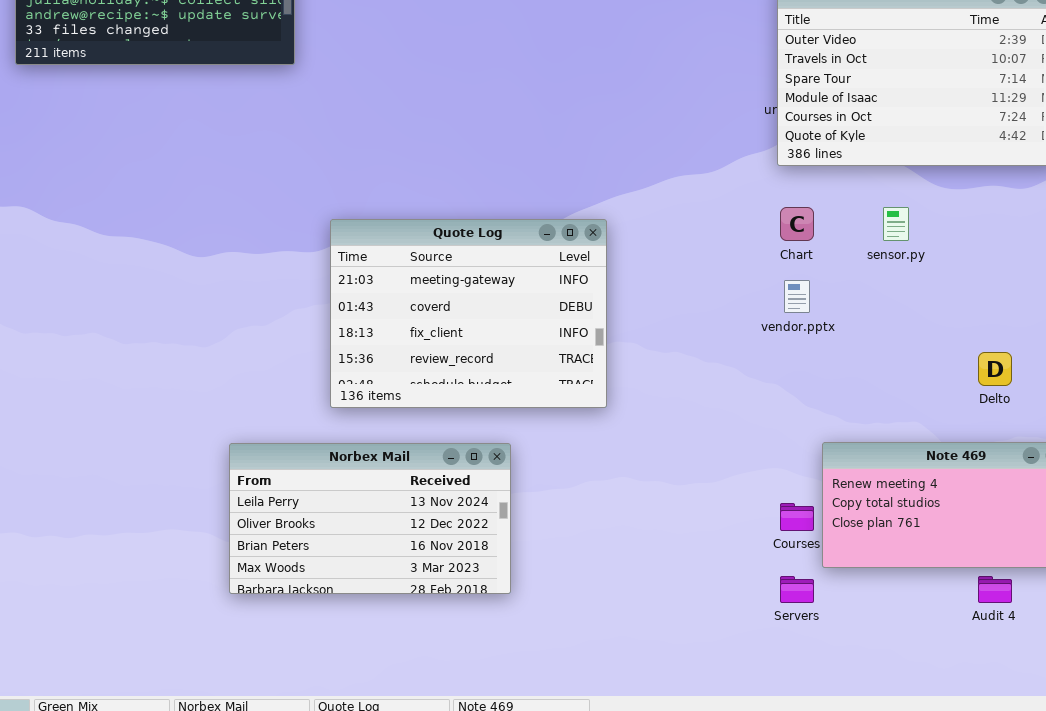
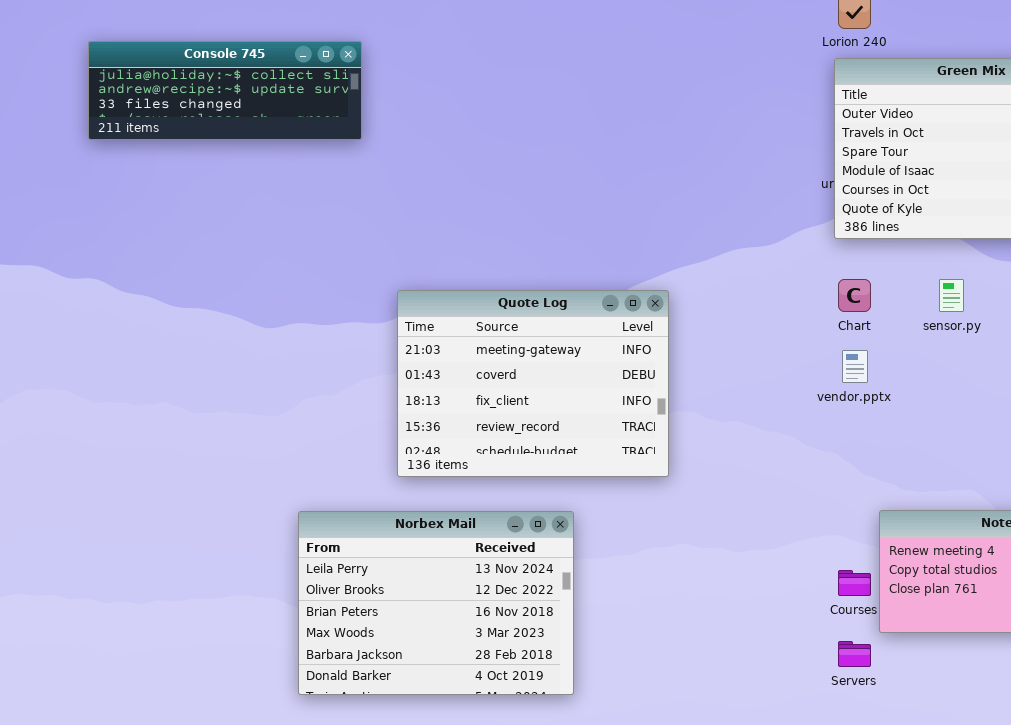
Norbex Mail: [229,443,511,594] -> [298,511,574,695], resized

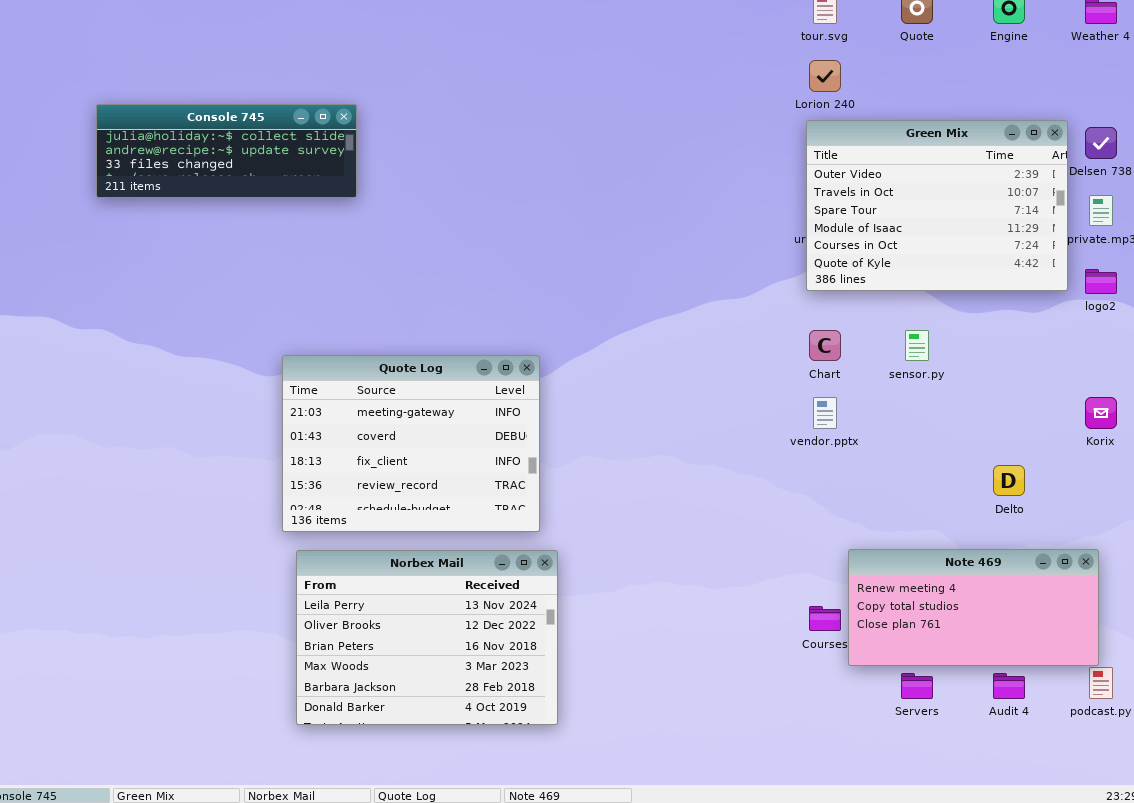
Quote Log: [397,290,669,477] -> [282,355,540,532], moved
Servers: [838,641,871,667] -> [901,673,933,699], moved

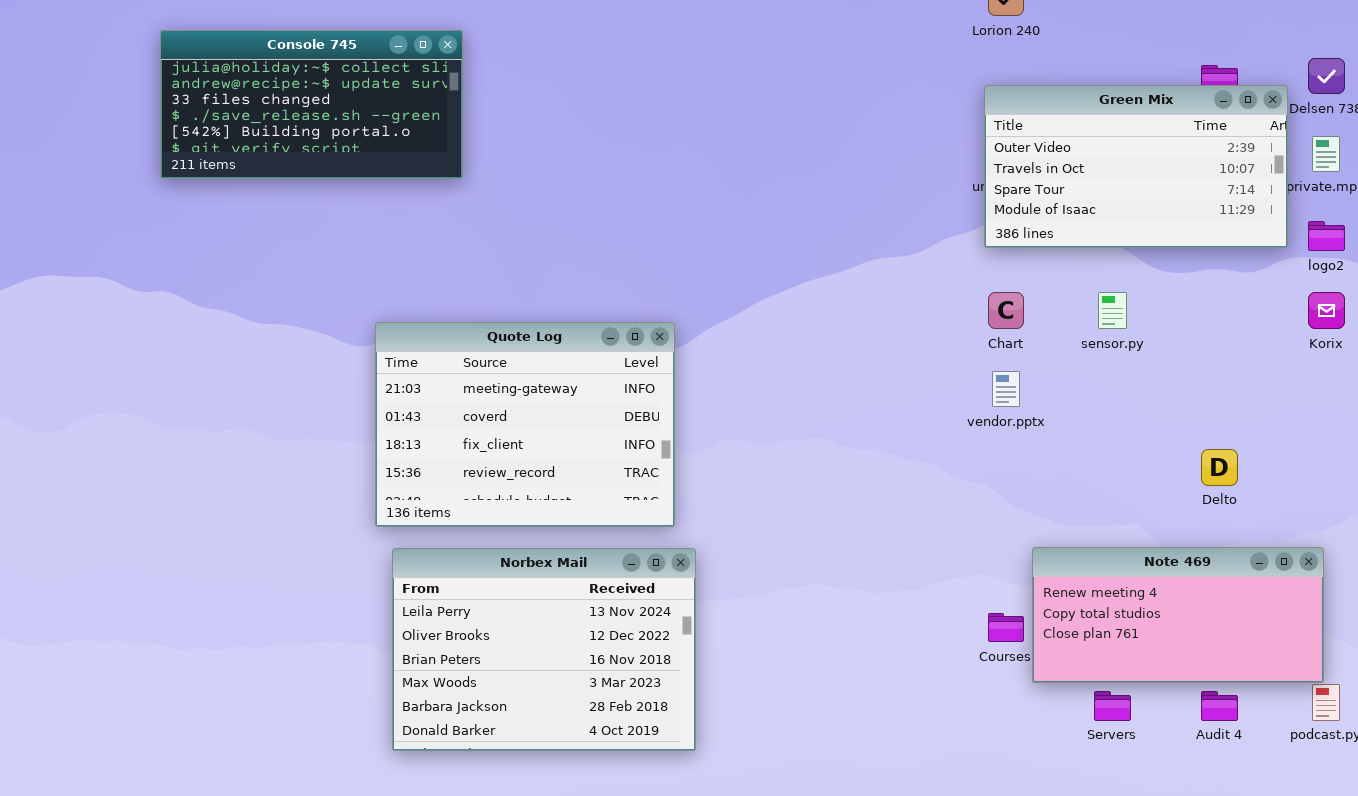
Console 745: [96,104,357,198] -> [160,30,463,179], resized
Green Mix: [806,120,1068,291] -> [984,85,1288,248], resized
Korix: [1085,397,1117,429] -> [1308,292,1345,329], moved

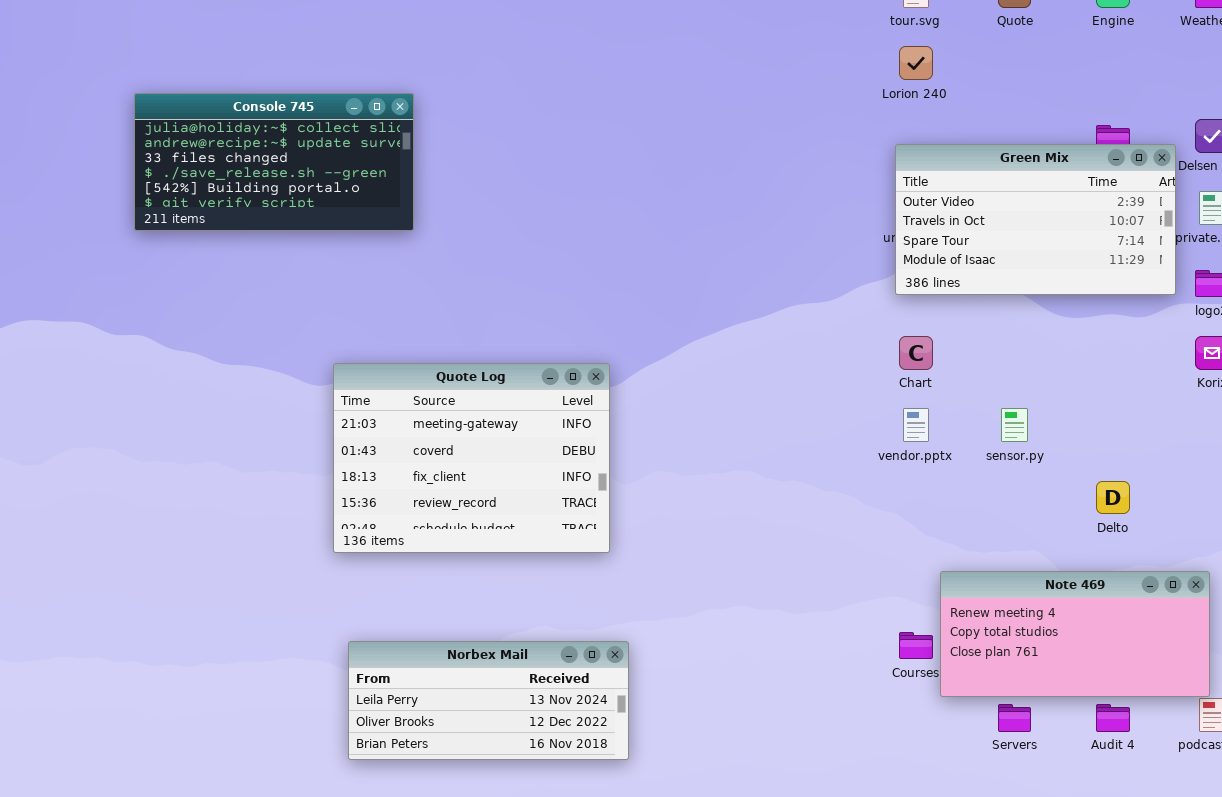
sensor.py: [1098,292,1127,329] -> [1001,408,1028,442], moved
Norbex Mail: [392,548,696,751] -> [348,641,629,760], resized

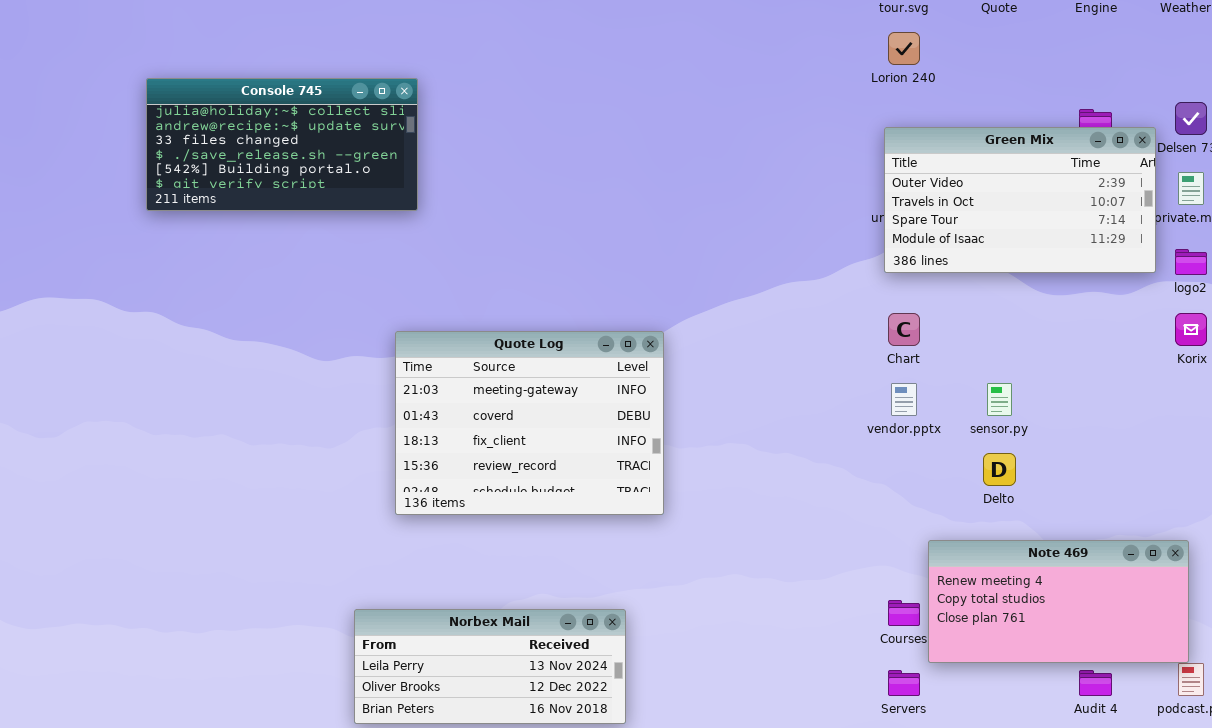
Quote Log: [333,363,610,553] -> [395,331,664,515], moved
Delto: [1096,481,1130,514] -> [983,453,1016,486], moved
Servers: [998,704,1031,732] -> [888,670,920,696], moved

